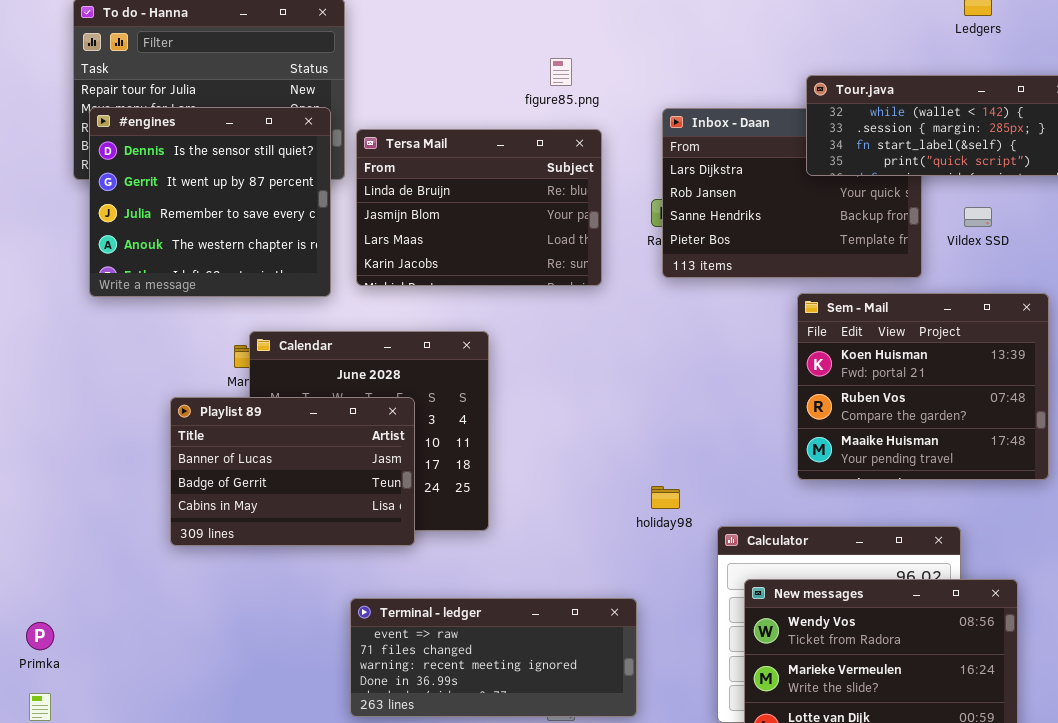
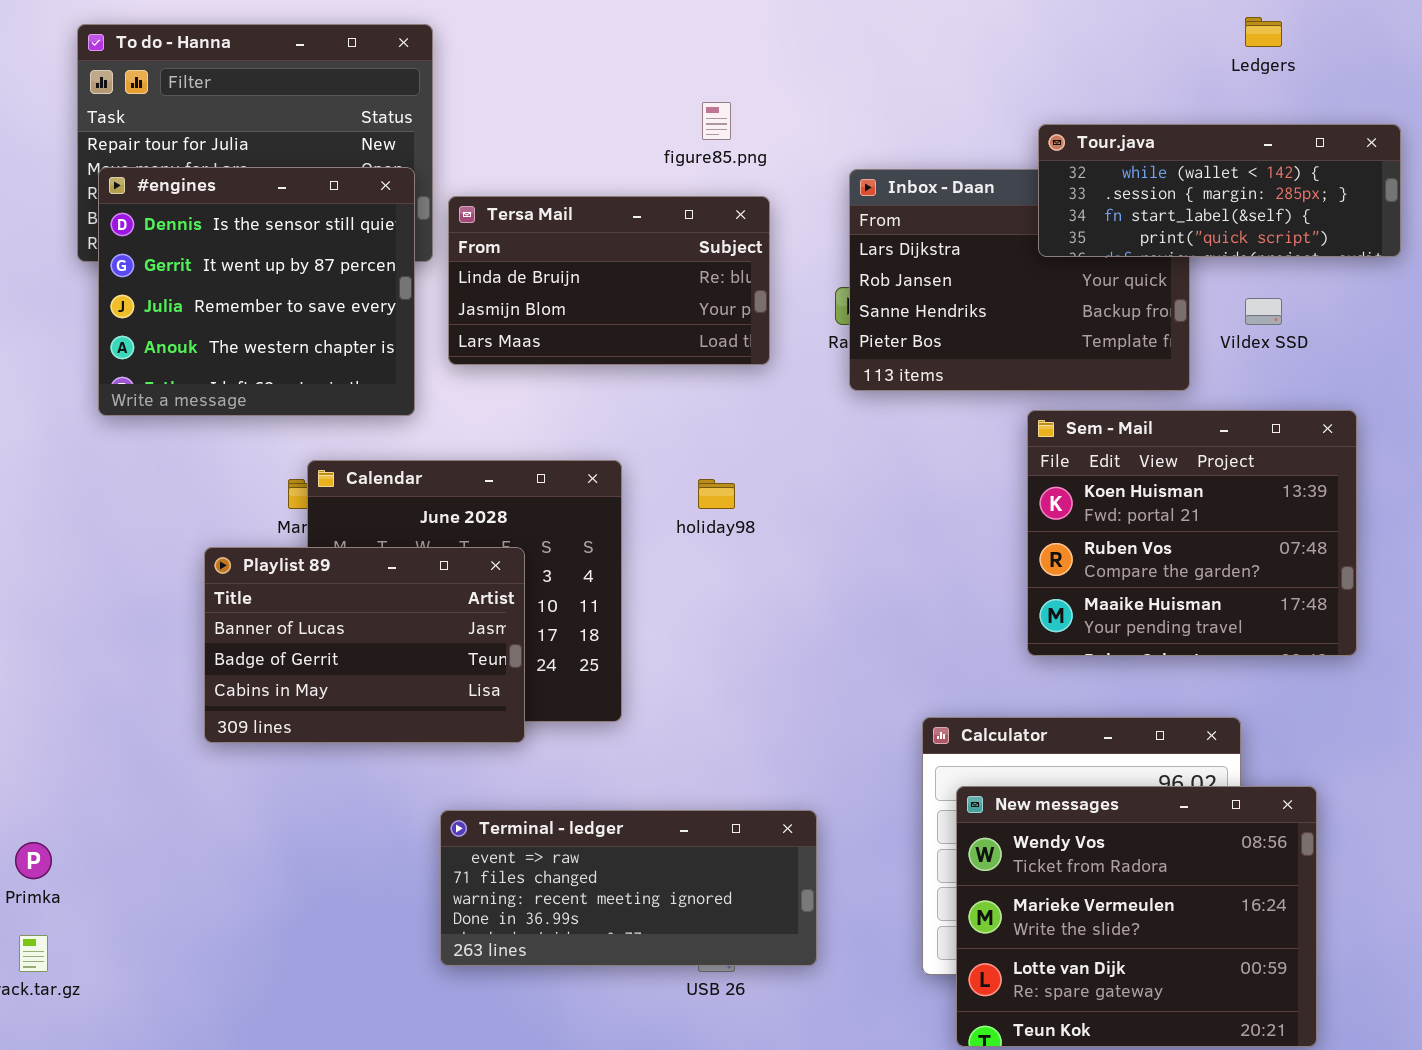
Tersa Mail: [356,129,602,286] -> [448,196,770,365], resized
holiday98: [651,486,680,509] -> [698,479,735,509], moved

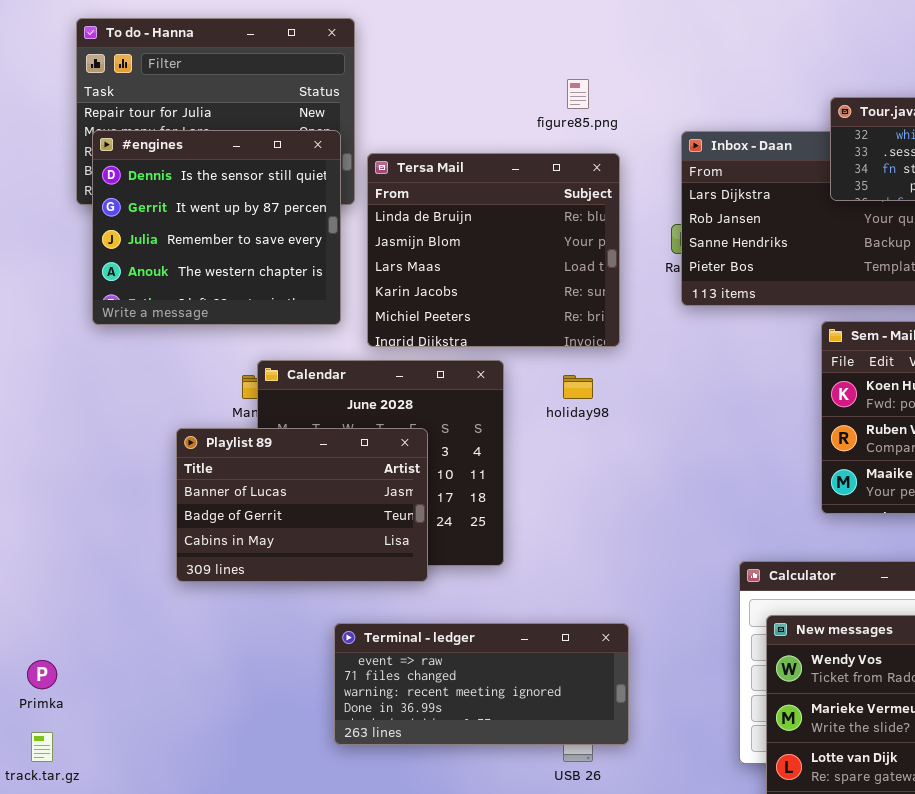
Tersa Mail: [448,196,770,365] -> [367,153,620,347], resized
Terminal - ledger: [440,810,817,966] -> [334,623,629,745], moved

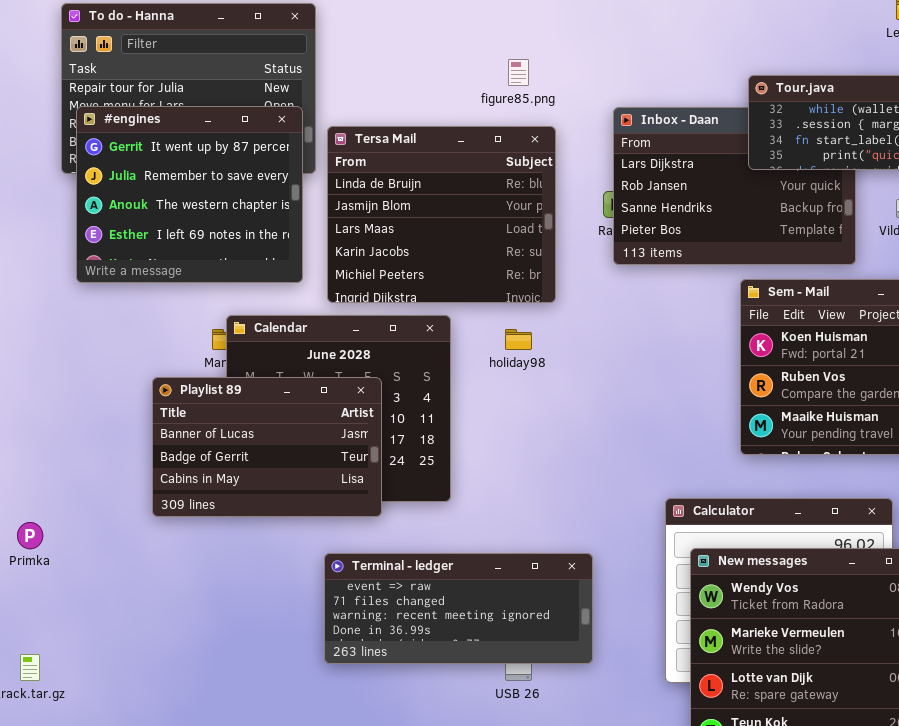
#engines: [92,130,341,325] -> [76,106,303,283], scrolled down 1 row
Terminal - ledger: [334,623,629,745] -> [324,553,593,664], moved
Primka: [27,660,57,689] -> [17,522,43,549], moved

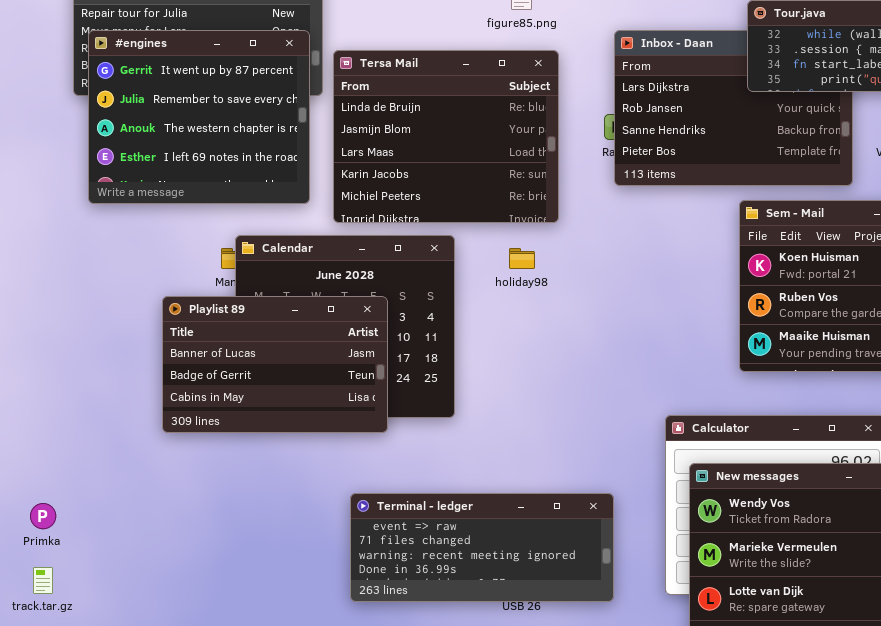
Primka: [17,522,43,549] -> [30,503,56,529], moved
Terminal - ledger: [324,553,593,664] -> [350,493,614,602], moved

